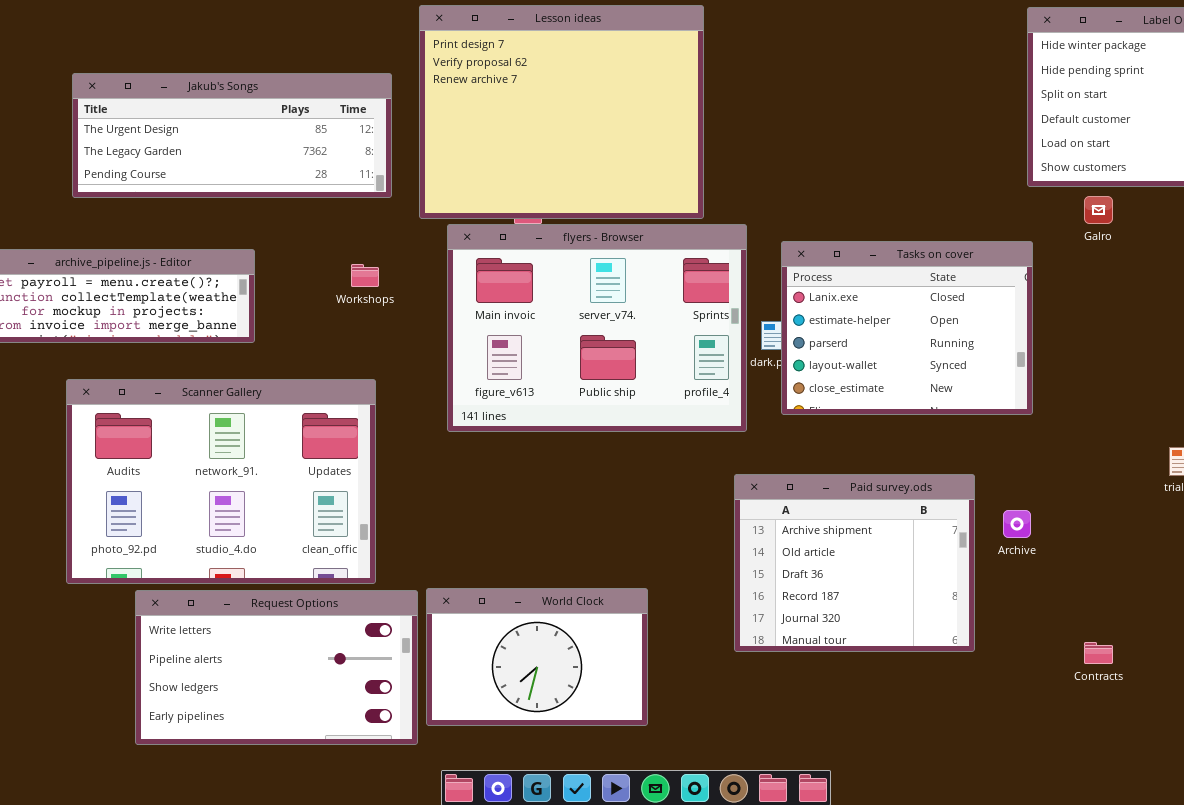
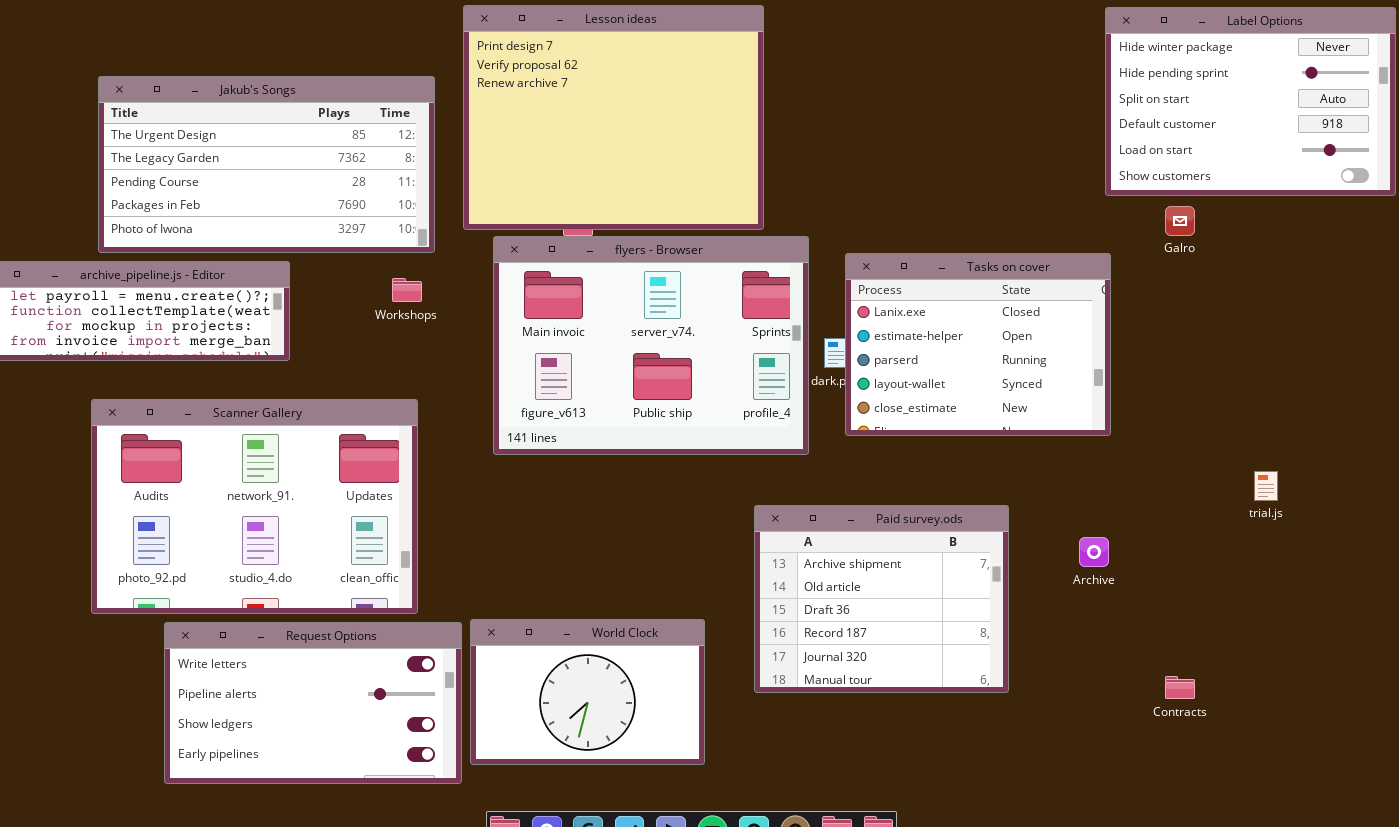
Jakub's Songs: [72,73,392,198] -> [98,76,435,253], resized
Paid survey.ods: [734,474,975,652] -> [754,505,1009,693], moved

